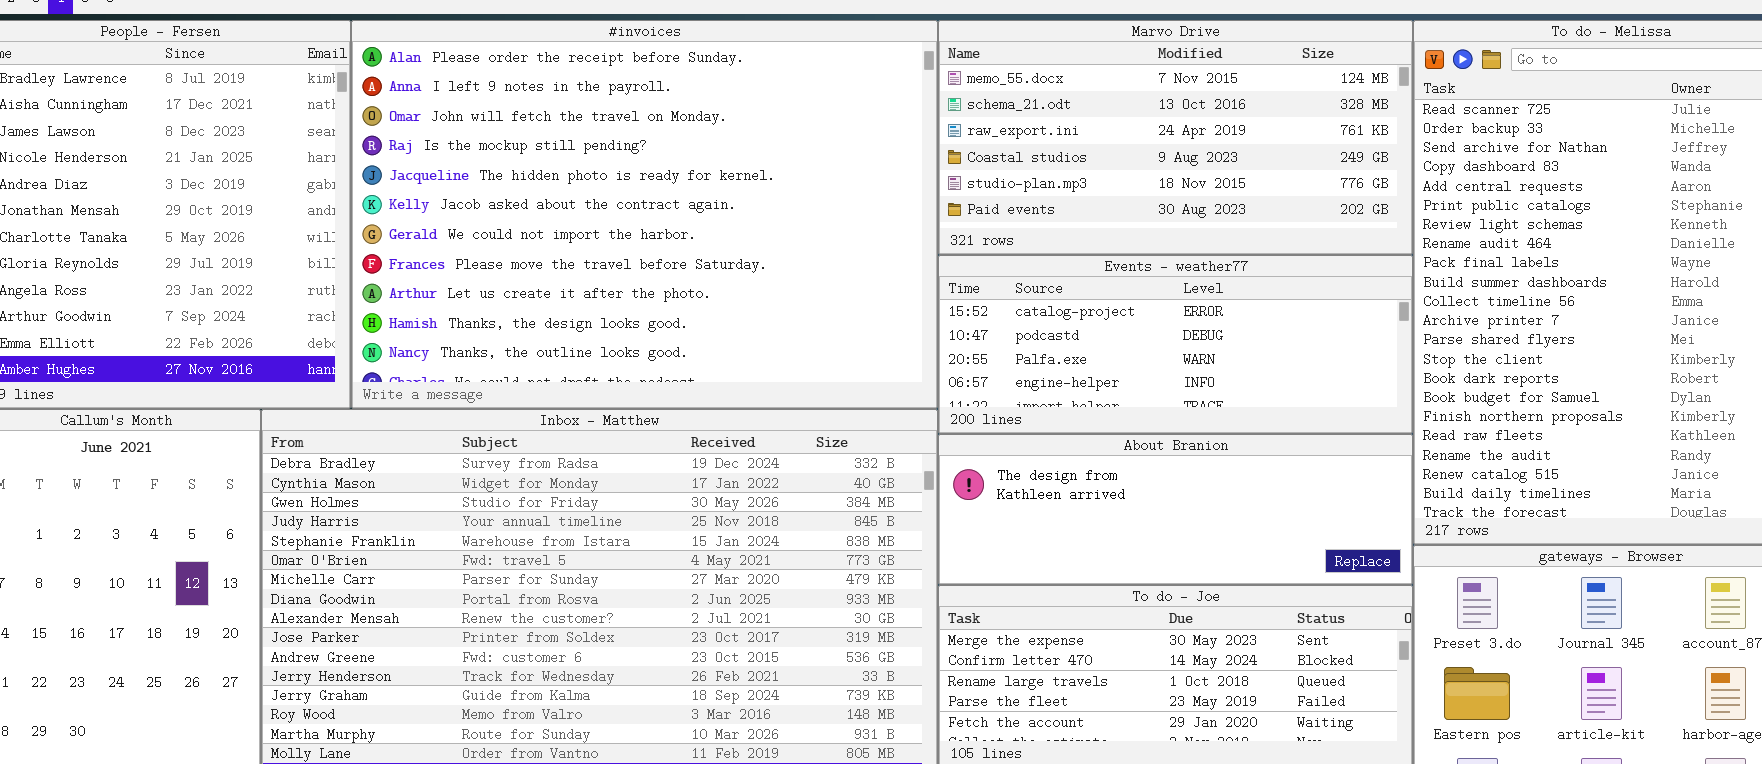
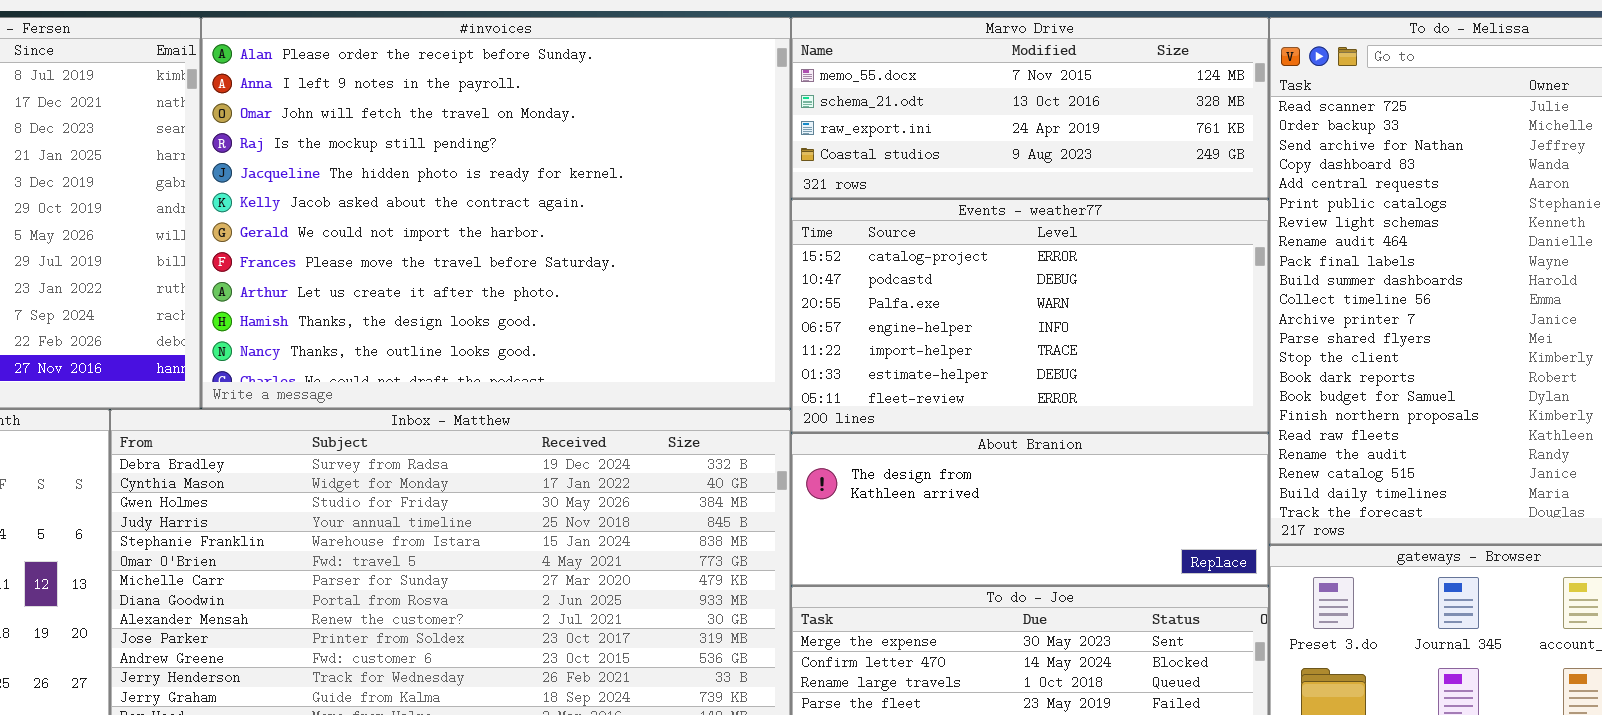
Marvo Drive: [938,20,1413,255] -> [791,17,1269,199], resized
Events - weather77: [938,255,1413,434] -> [791,199,1269,433], resized

